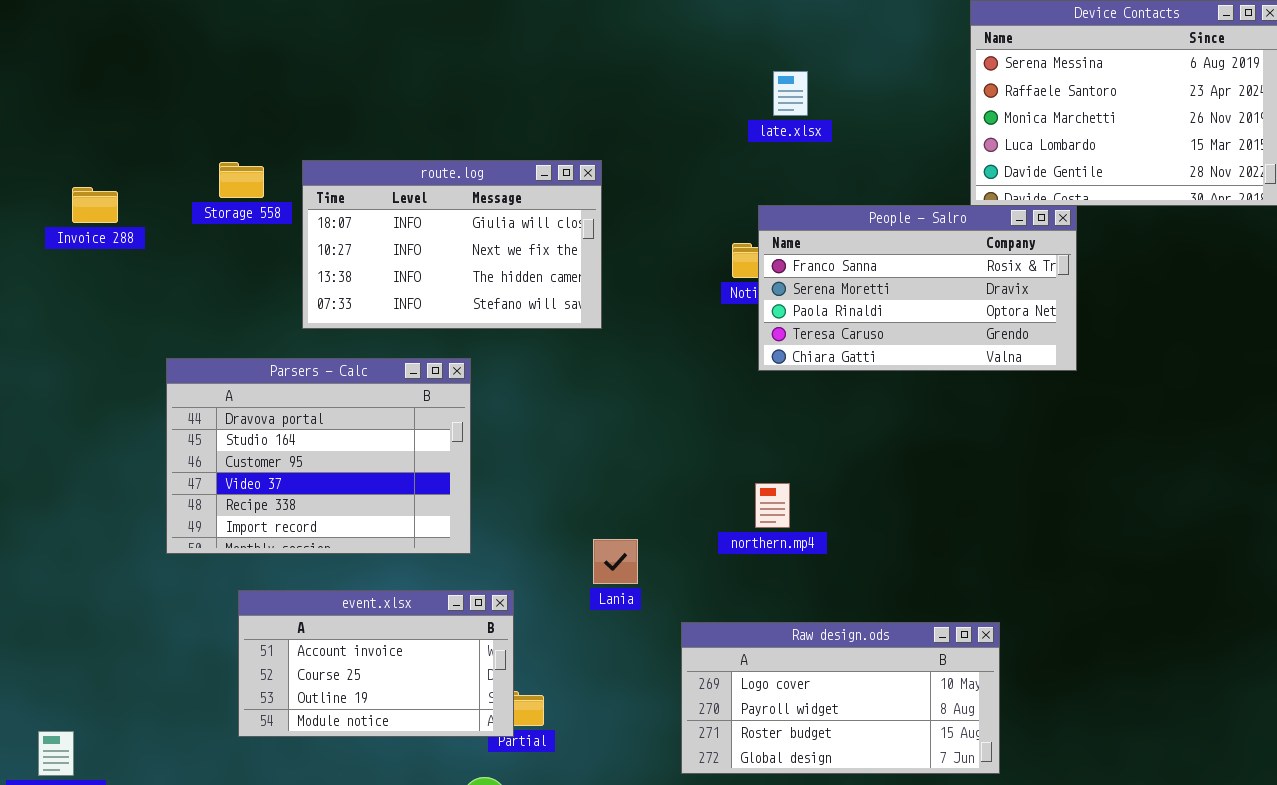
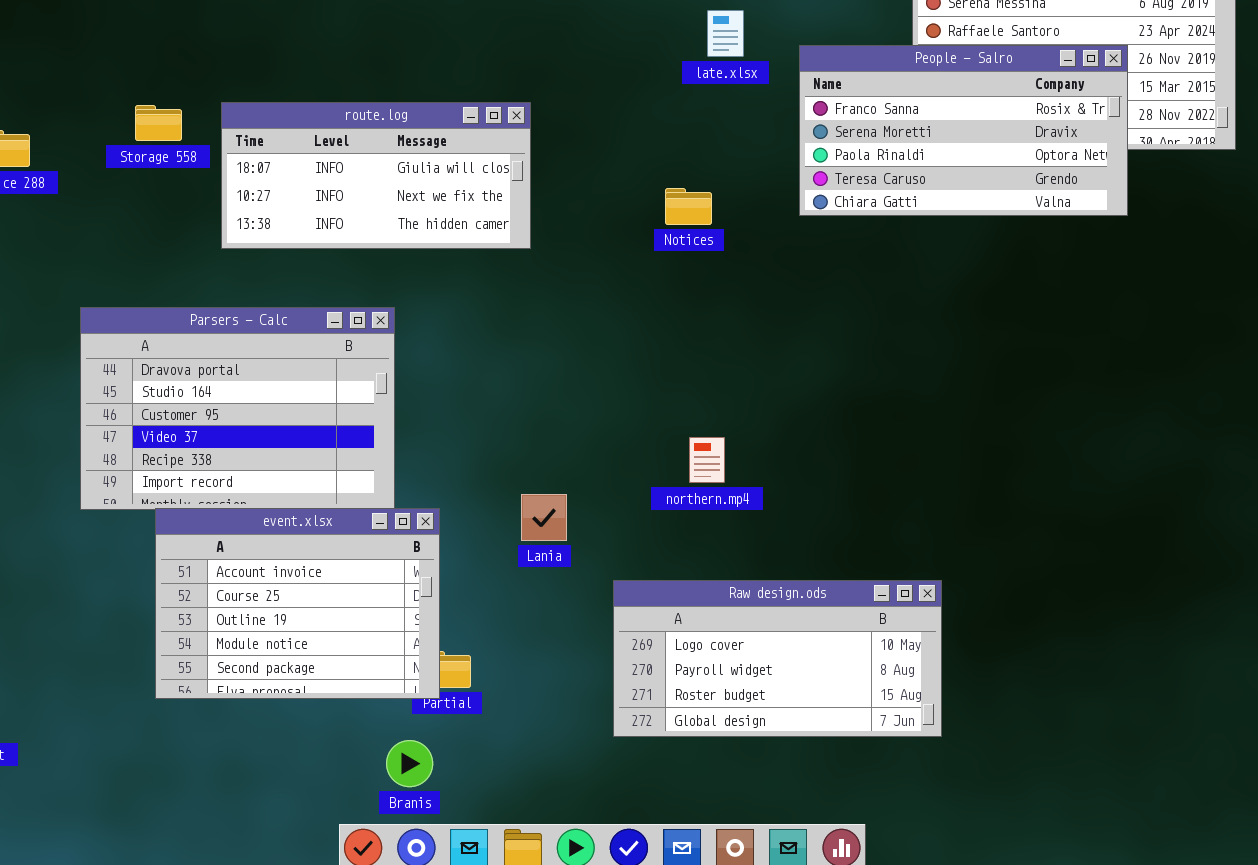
route.log: [302,160,602,329] -> [221,102,531,249], resized
People - Salro: [758,205,1077,371] -> [799,45,1128,216], moved
event.xlsx: [238,590,514,737] -> [155,508,440,699], resized

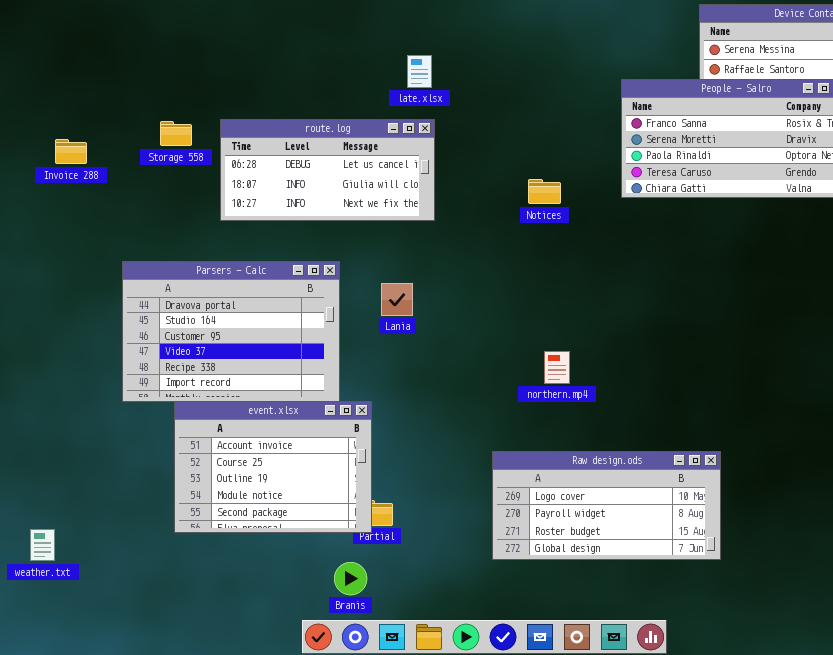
late.xlsx: [707,10,744,57] -> [407,55,432,88], moved
route.log: [221,102,531,249] -> [220,119,435,221], scrolled up 1 row
Lania: [521,494,567,541] -> [381,283,413,316], moved

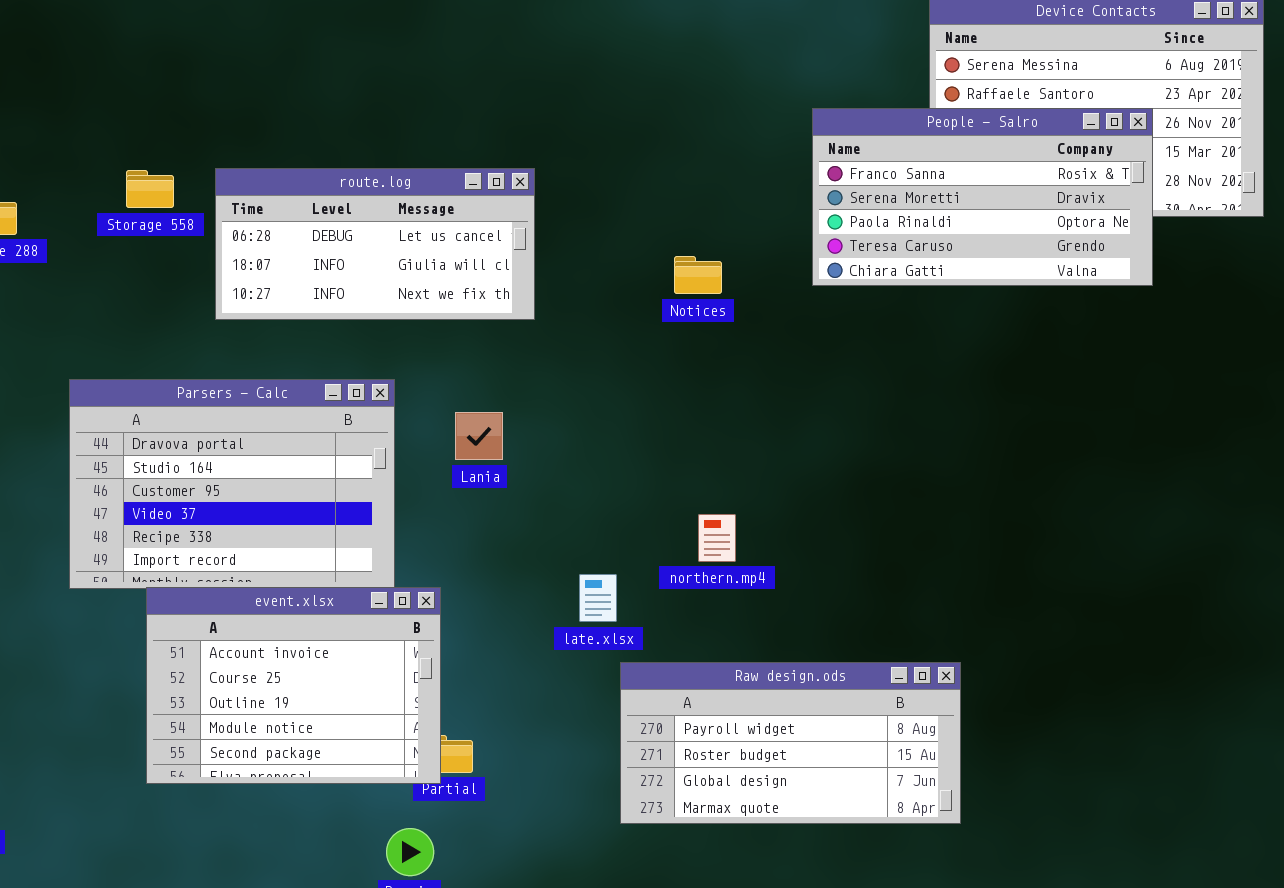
late.xlsx: [407,55,432,88] -> [579,574,617,622], moved
Raw design.ods: [492,451,721,560] -> [620,662,961,824], scrolled down 1 row

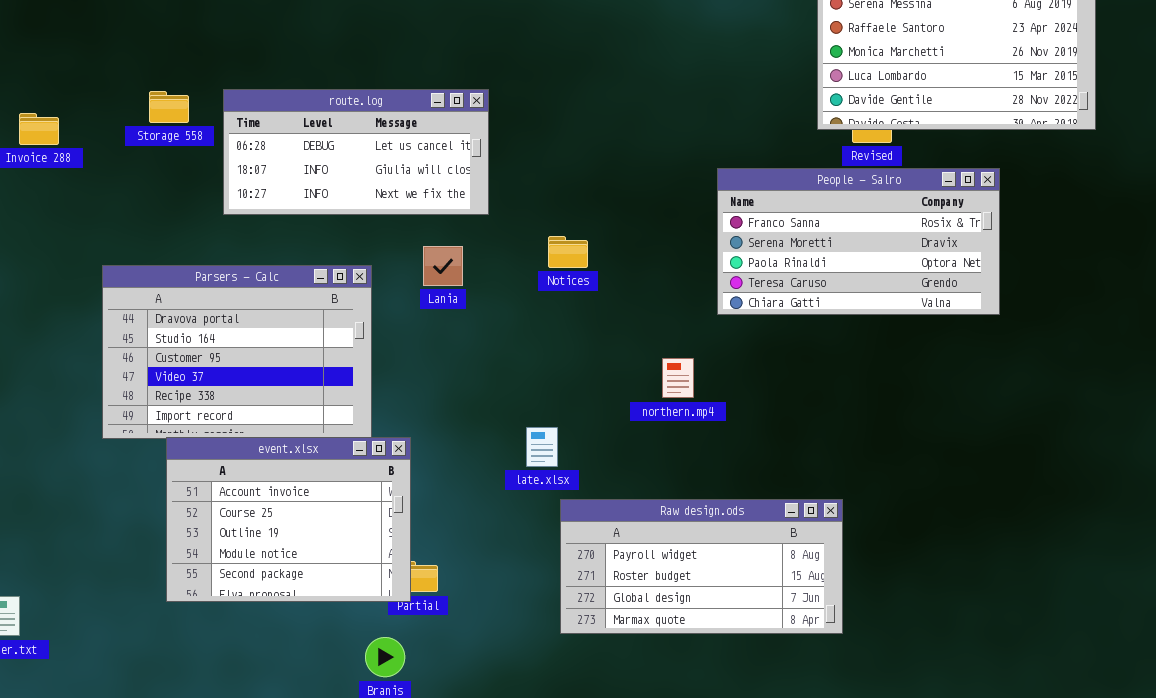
People - Salro: [812,108,1153,286] -> [717,168,1000,315], moved
Notices: [674,256,722,294] -> [548,236,588,268], moved
Lania: [455,412,503,460] -> [423,246,463,286], moved
northern.mp4: [698,514,736,562] -> [662,358,694,398], moved

